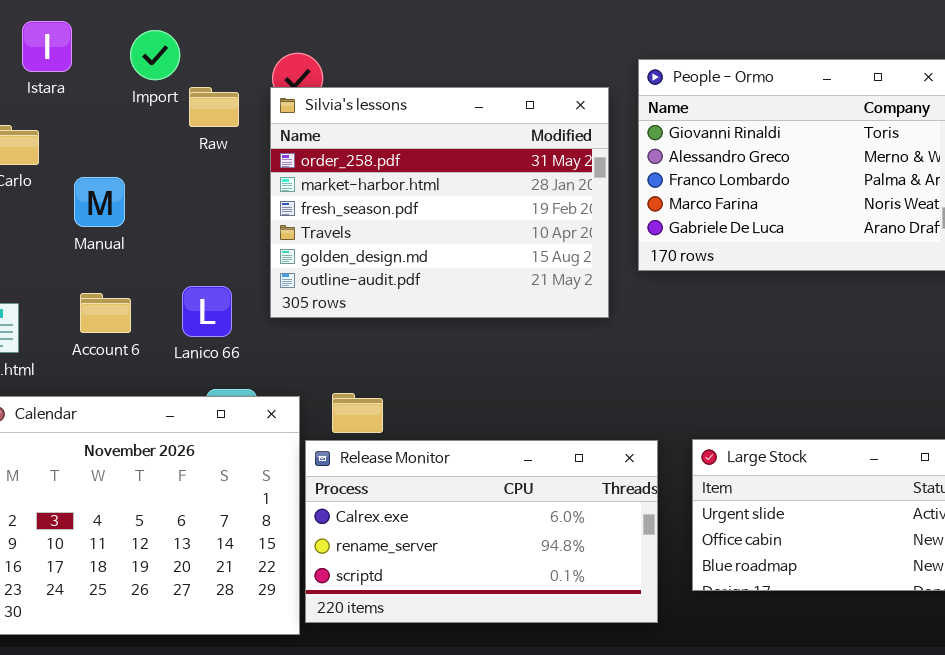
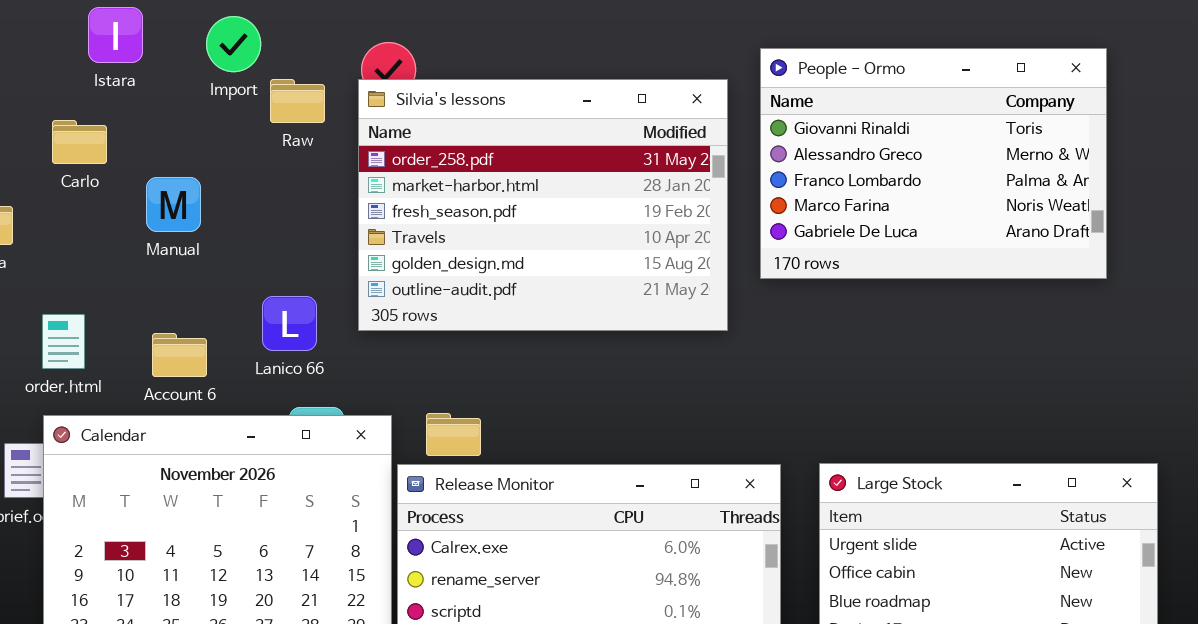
Account 6: [80,293,131,333] -> [152,333,207,377], moved

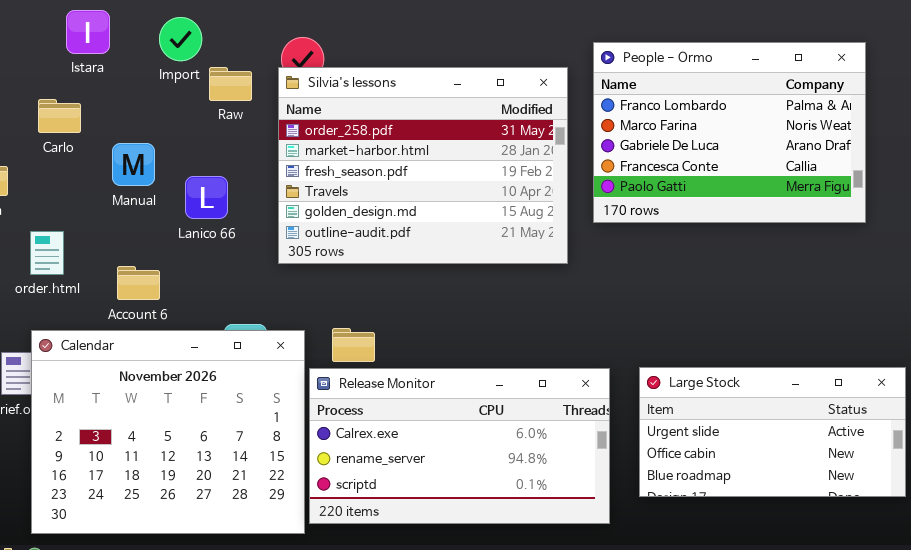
People - Ormo: [760,48,1107,279] -> [593,42,866,223], scrolled down 2 rows
Lanico 66: [262,296,317,351] -> [185,176,228,219], moved
order.html: [42,314,85,369] -> [30,231,64,275], moved

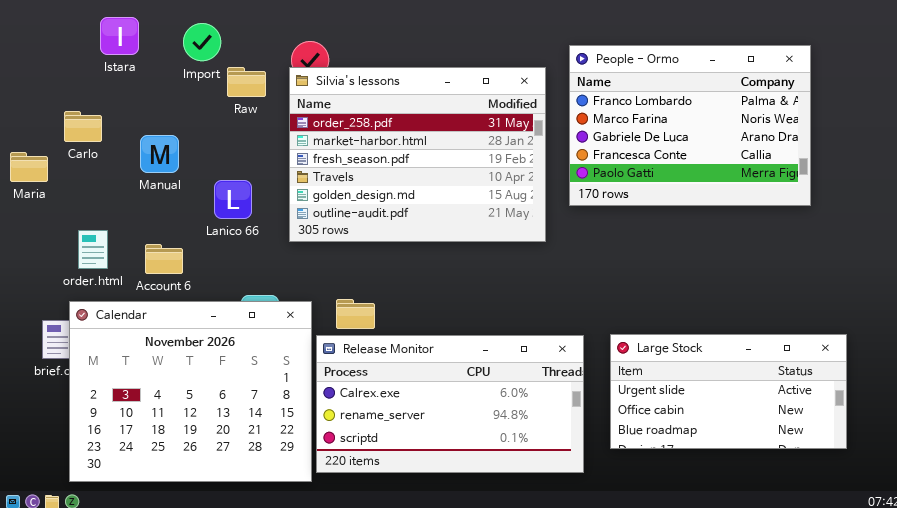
Carlo: [38,99,81,133] -> [64,111,102,142], moved
Lanico 66: [185,176,228,219] -> [214,180,252,219], moved
order.html: [30,231,64,275] -> [78,230,108,269], moved

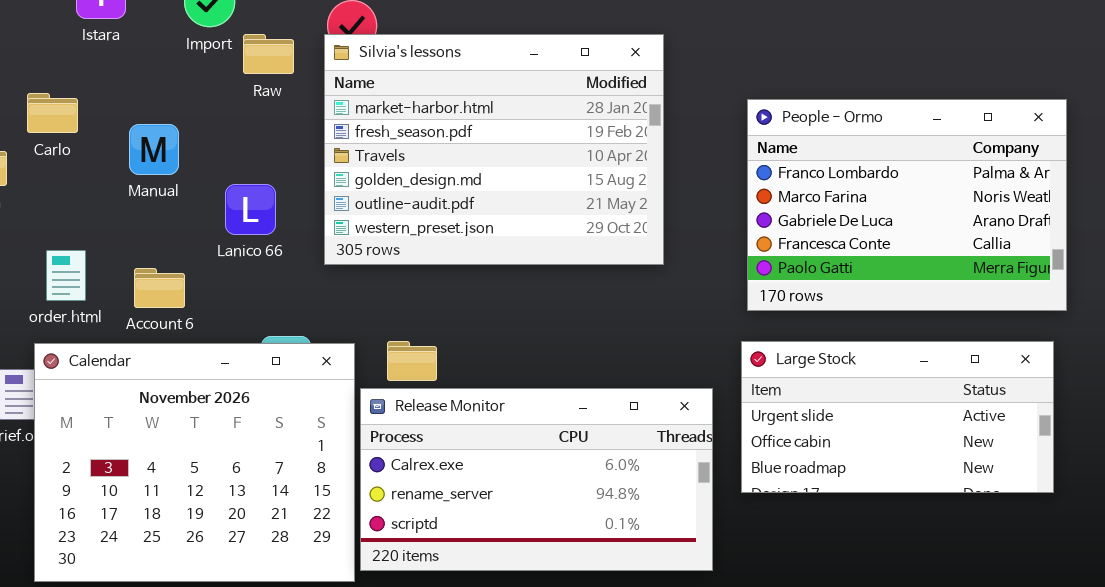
People - Ormo: [569,45,811,206] -> [747,99,1067,311], moved
Silvia's lessons: [289,67,546,242] -> [324,34,664,265], scrolled down 1 row
Large Stock: [610,334,847,449] -> [741,341,1054,493], moved

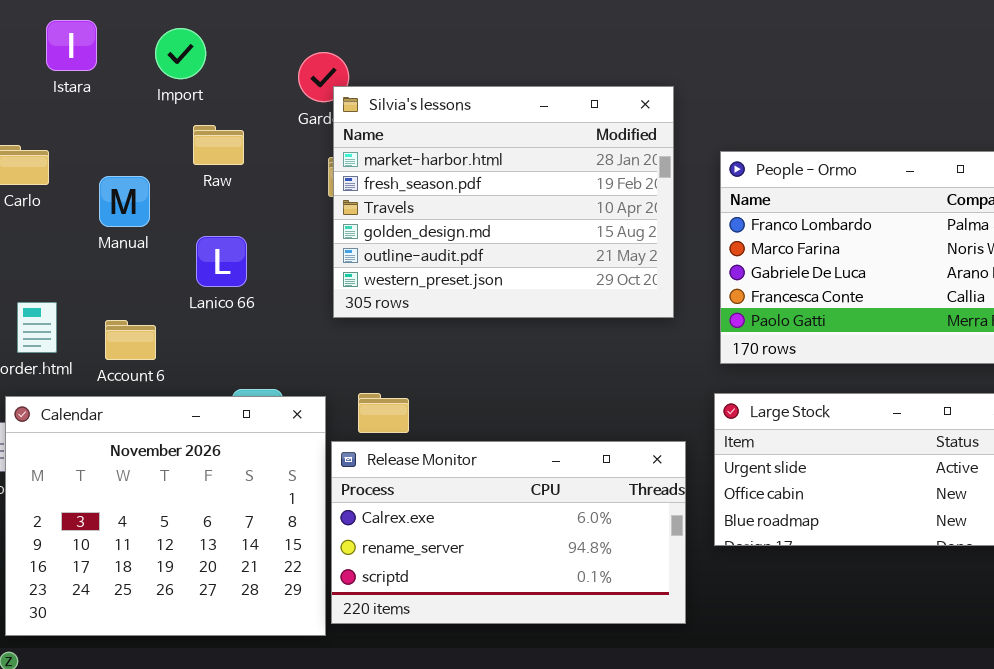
Raw: [243,34,294,74] -> [193,125,244,165], moved
Silvia's lessons: [324,34,664,265] -> [333,86,674,318], moved

